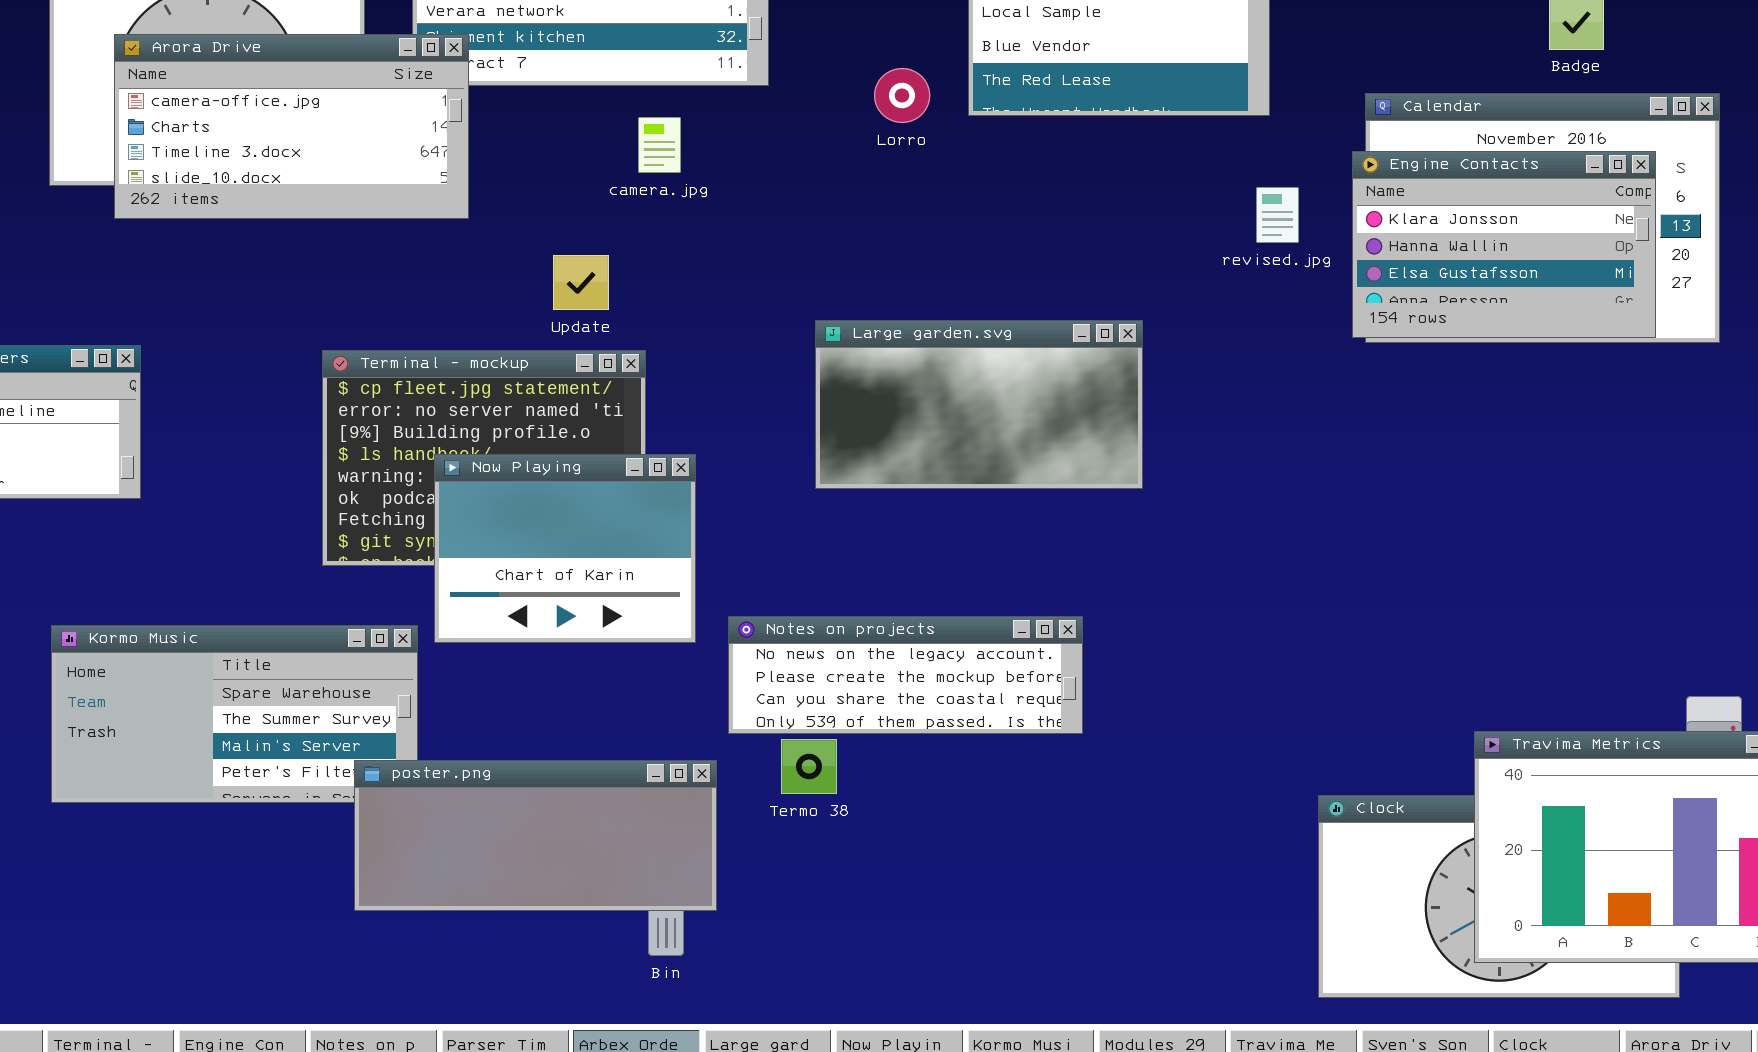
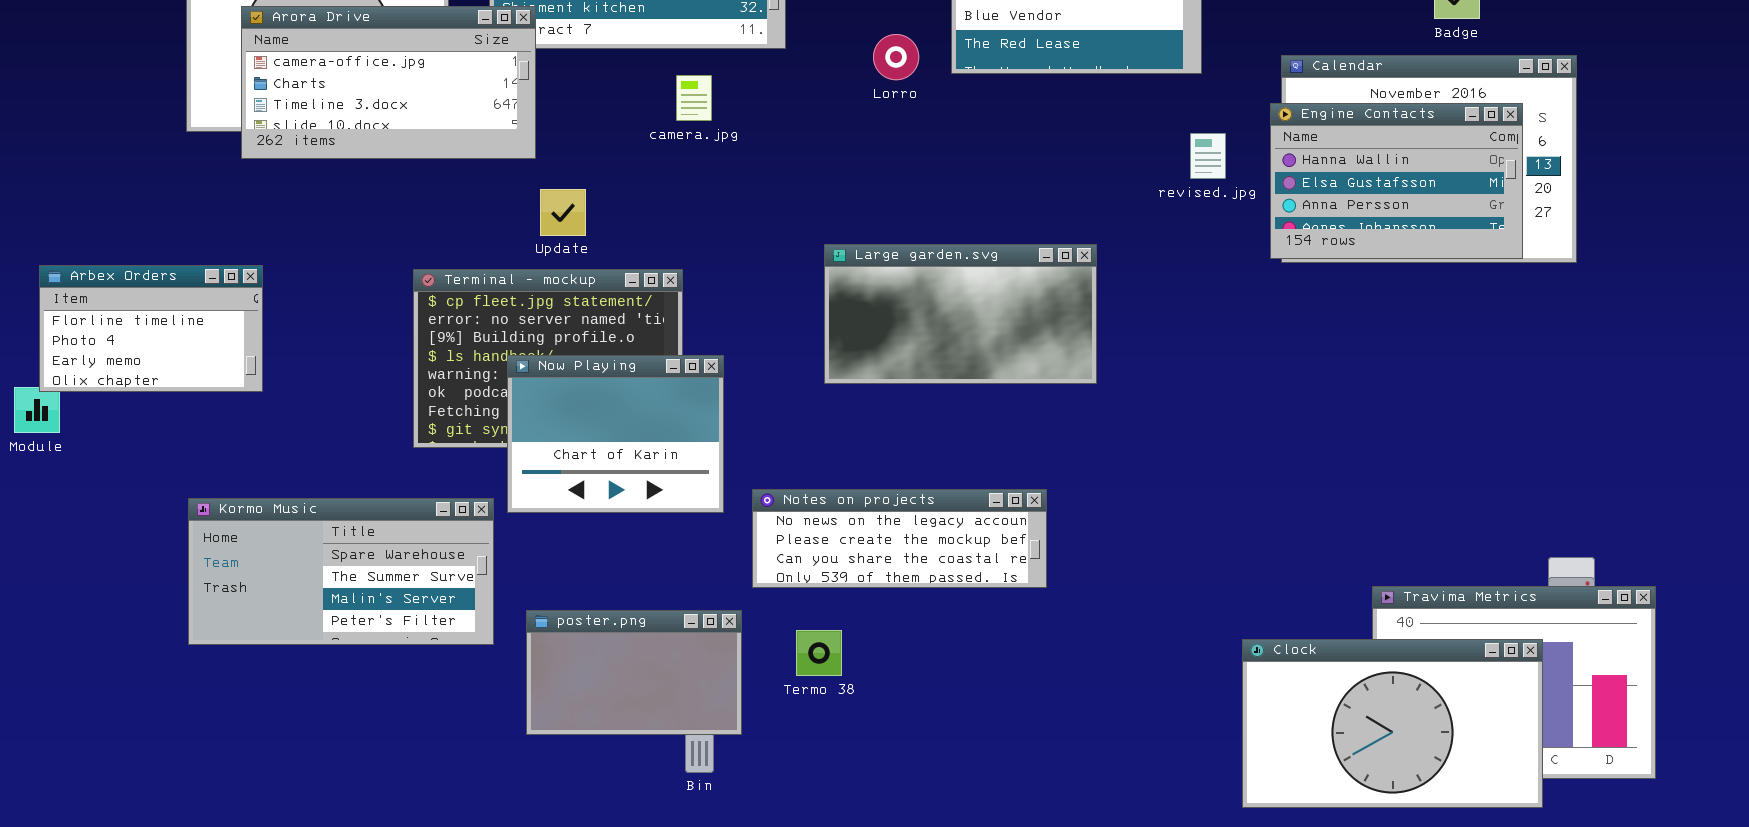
Engine Contacts: [1352,151,1656,338] -> [1270,103,1523,259], scrolled down 1 row
Update: [553,255,609,310] -> [540,189,586,236], moved
Termo 38: [781,739,837,794] -> [796,630,842,676], moved
poster.png: [354,760,717,911] -> [526,610,742,735], resized
Clock: [1318,795,1680,998] -> [1242,639,1543,808], raised

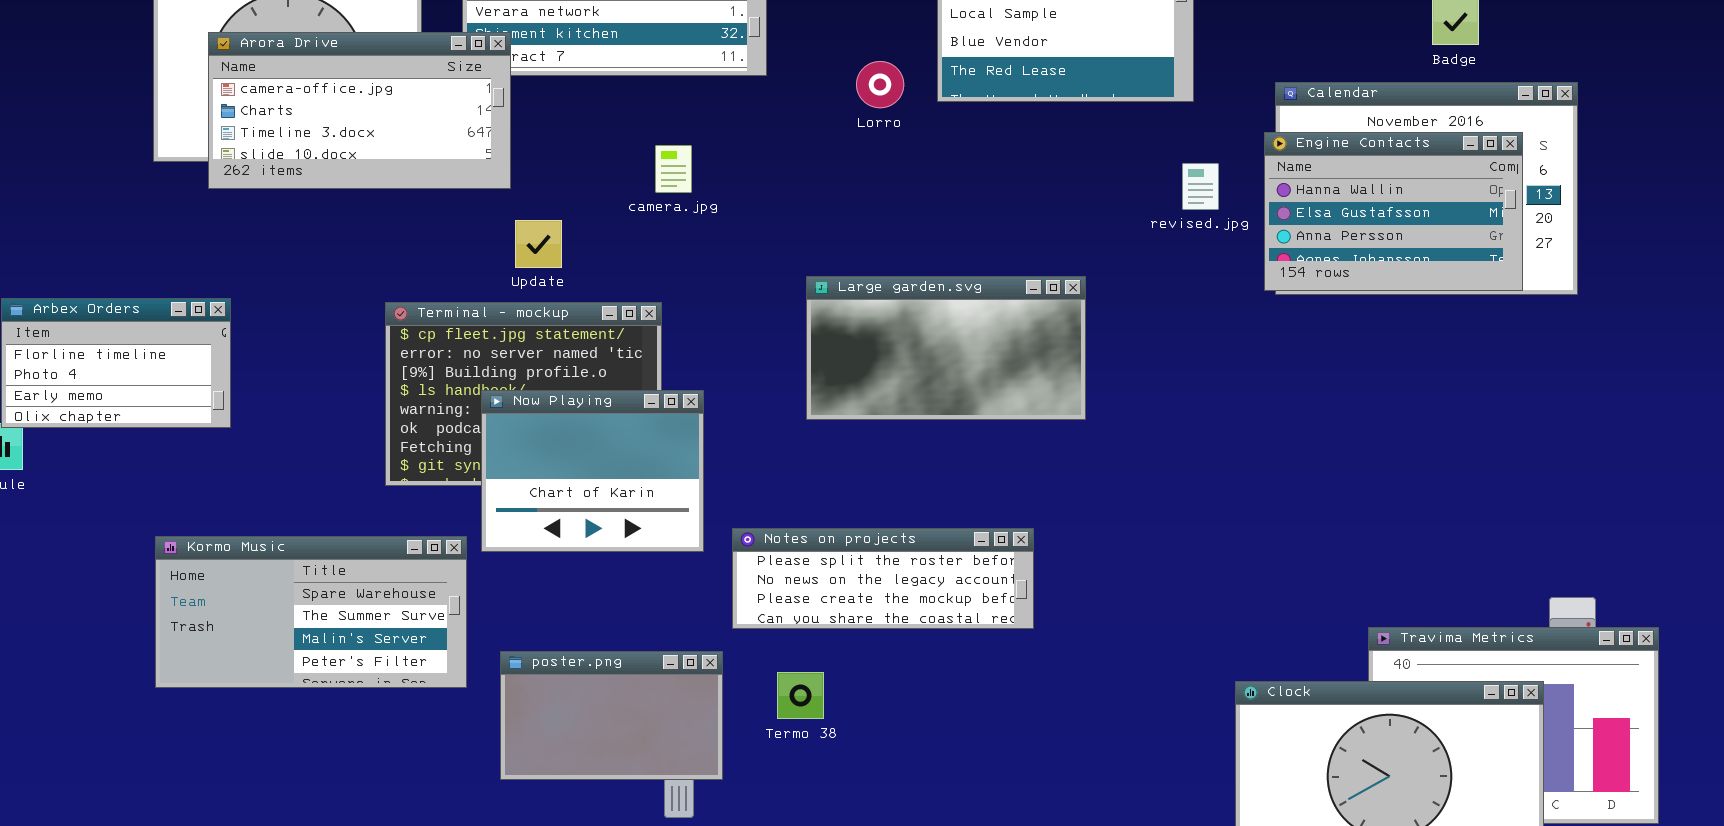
camera.jpg: [676,75,712,121] -> [655,145,692,193], moved
Notes on projects: [752,489,1047,588] -> [732,528,1034,629], scrolled up 1 row

